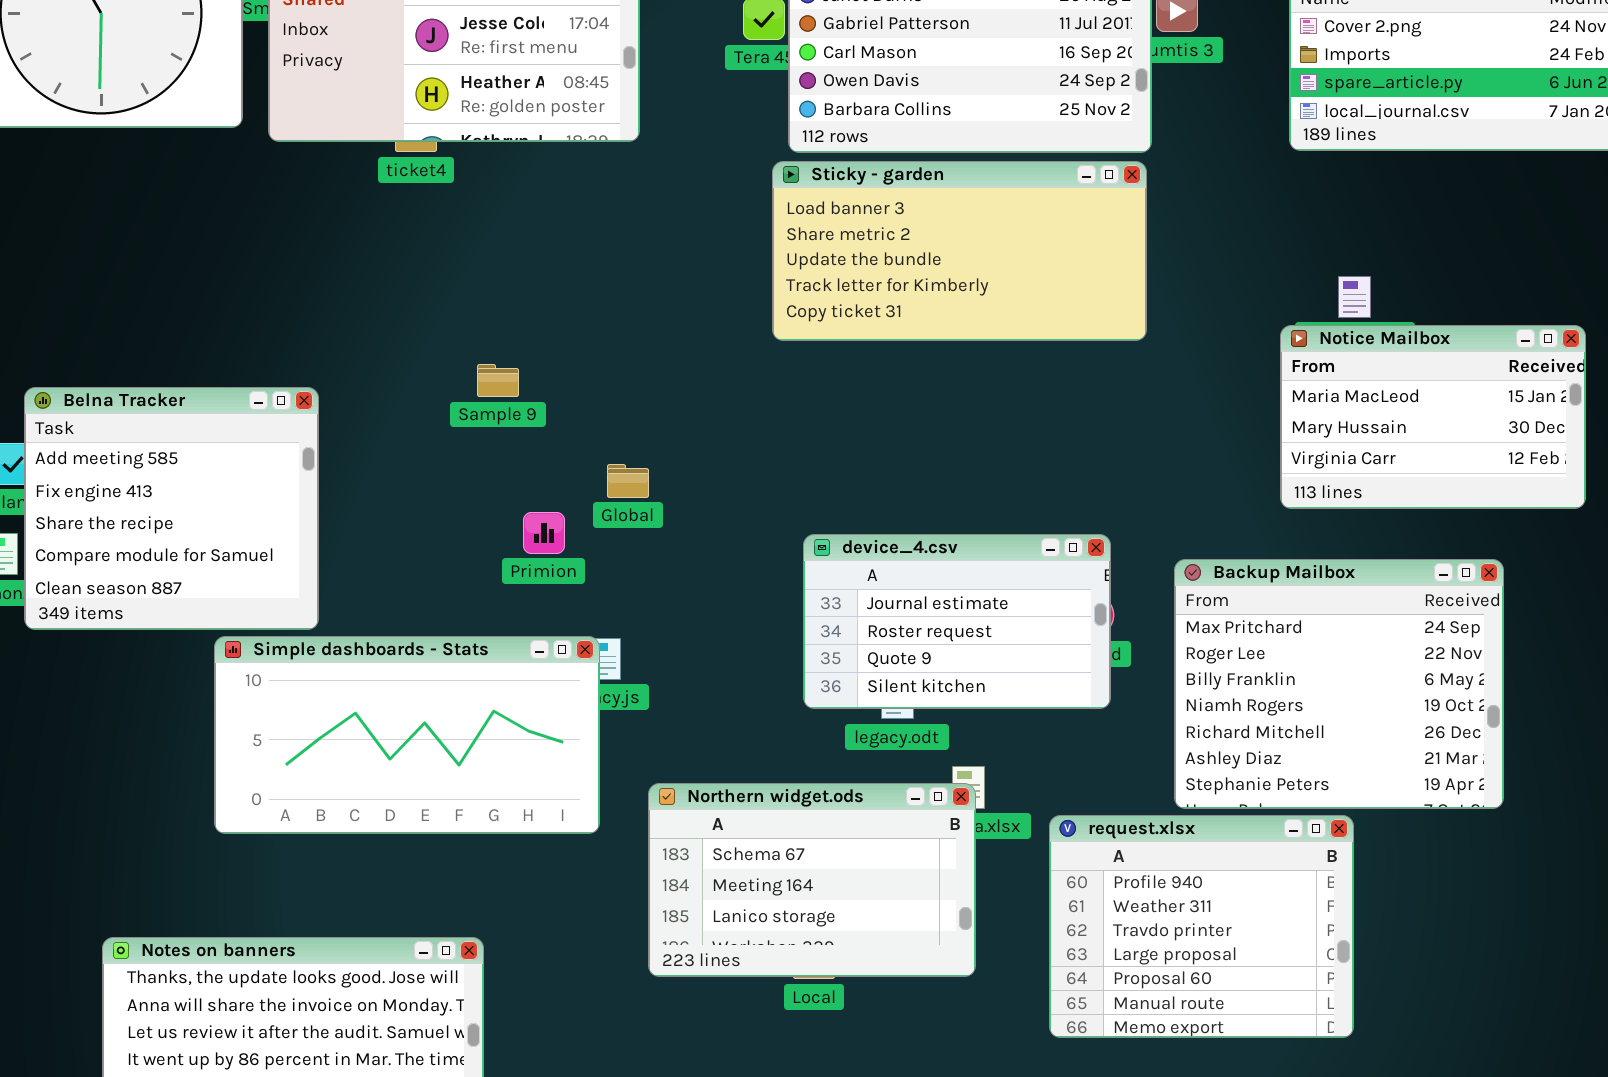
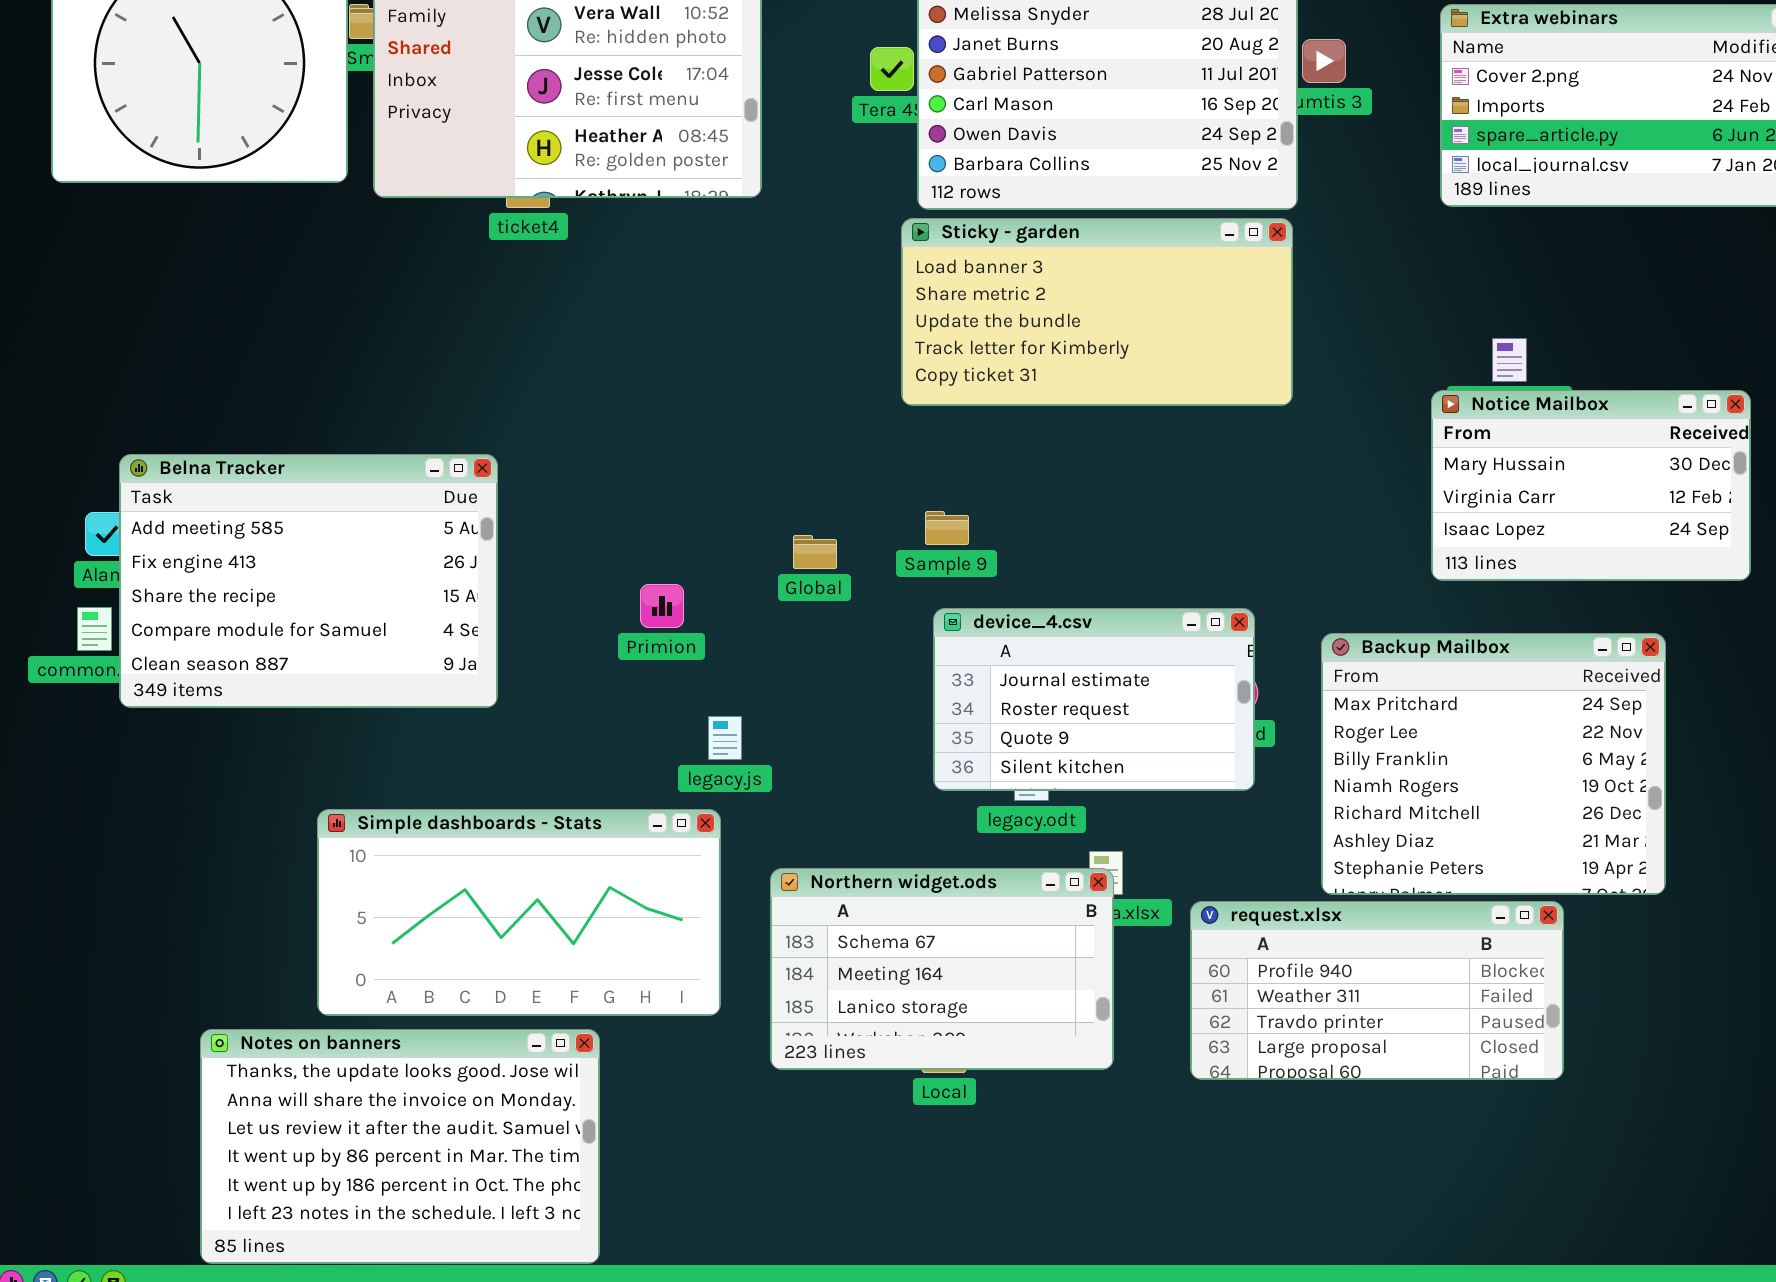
Notice Mailbox: [1280,325,1586,509] -> [1431,390,1751,581], scrolled down 1 row
Sample 9: [477,364,519,397] -> [925,511,969,545], moved
Belna Tracker: [24,387,319,630] -> [119,454,498,708], resized
Global: [607,464,649,498] -> [793,535,837,569], moved
Simple dashboards - Stats: [214,636,600,834] -> [317,809,721,1016], moved
request.xlsx: [1049,815,1354,1038] -> [1190,901,1564,1080], resized

